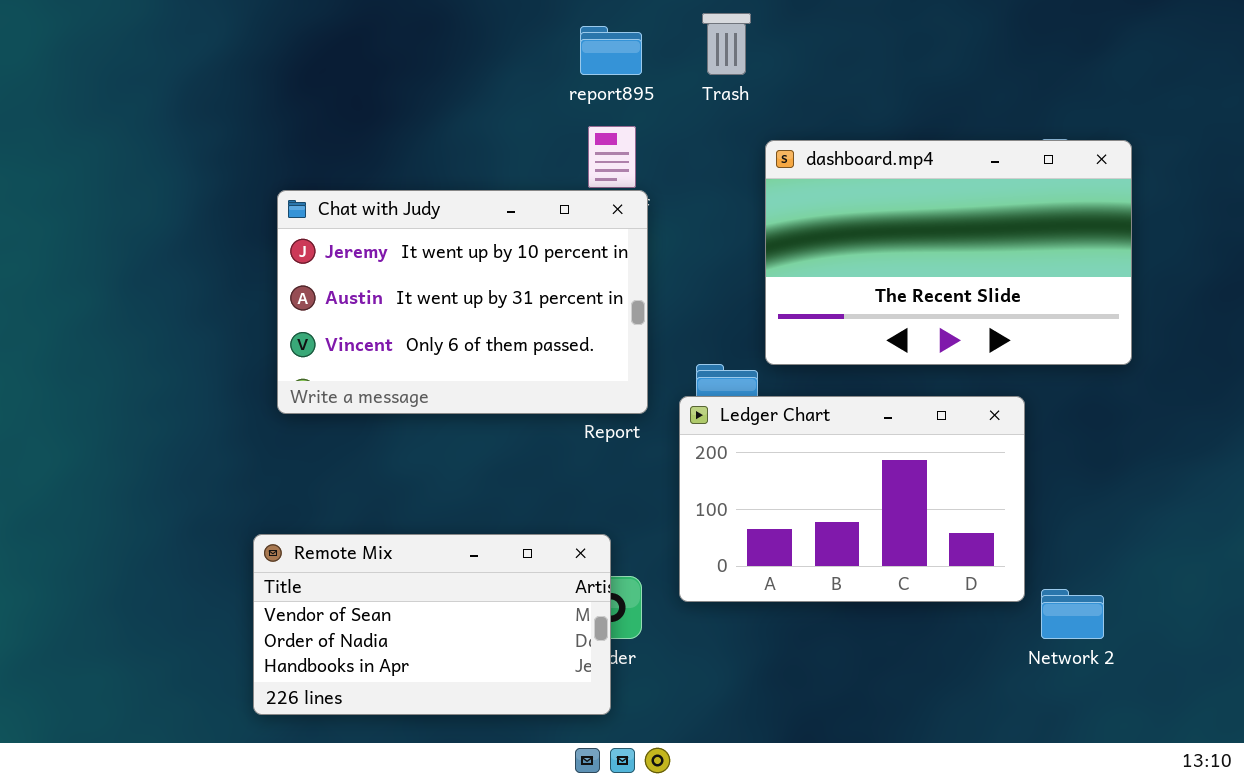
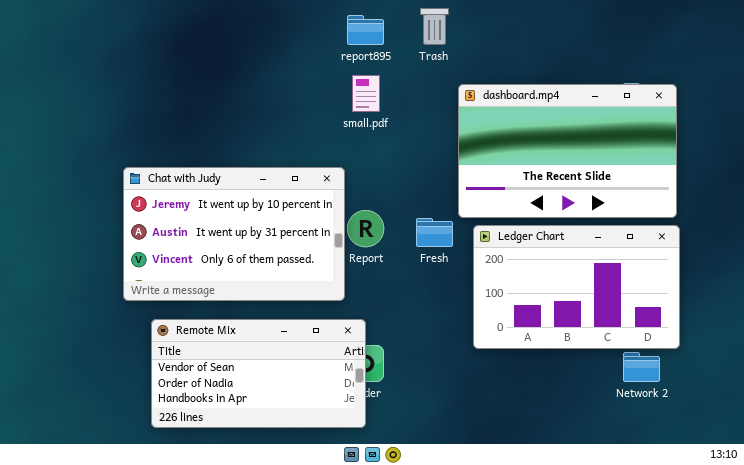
Chat with Judy: [277,190,648,414] -> [123,167,345,301], moved
Ledger Chart: [679,396,1025,602] -> [473,225,680,349], moved

